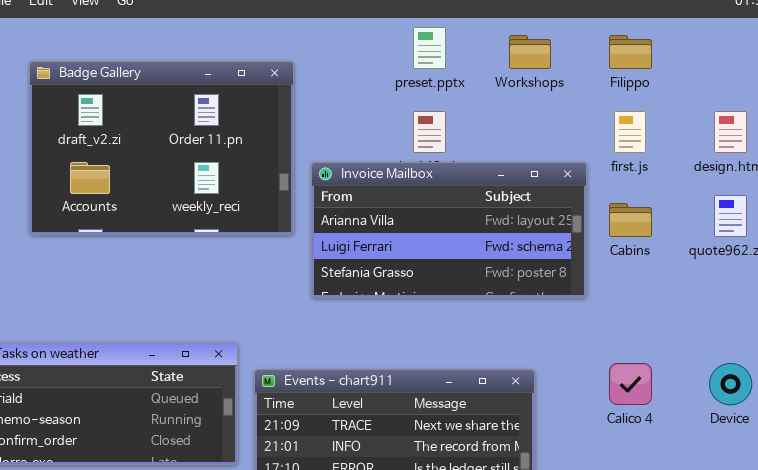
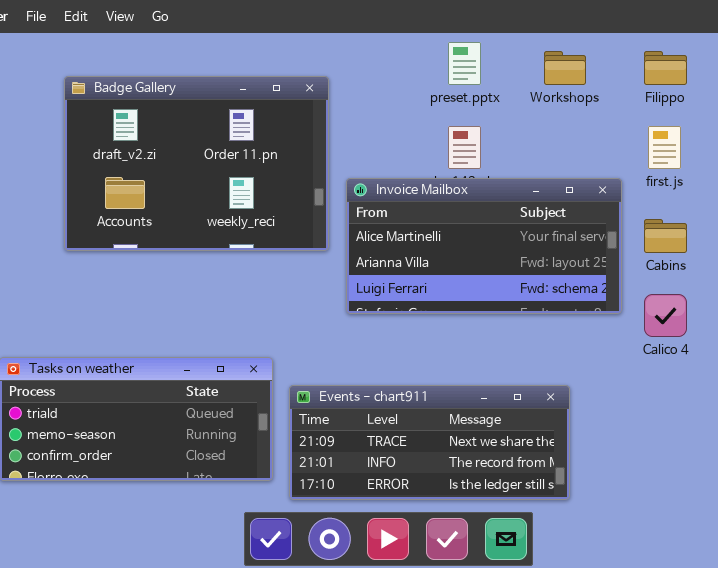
Invoice Mailbox: [311,162,587,298] -> [346,178,622,314], scrolled up 1 row
Calico 4: [609,363,652,405] -> [644,294,687,337], moved

